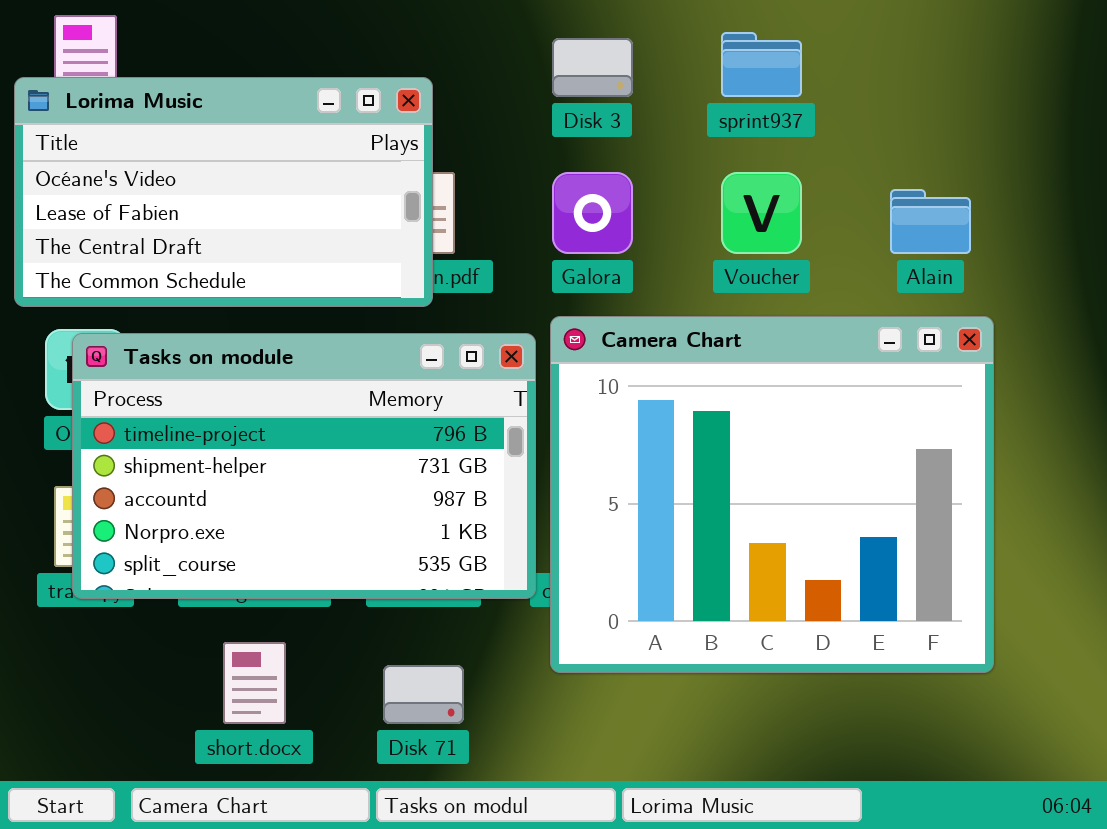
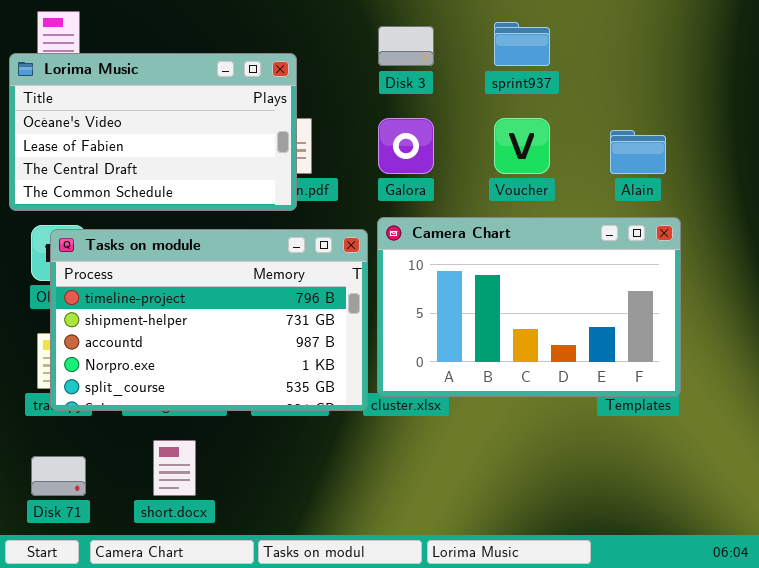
Camera Chart: [550,316,994,673] -> [377,217,681,397], resized
Disk 71: [383,665,464,724] -> [31,456,86,496], moved

